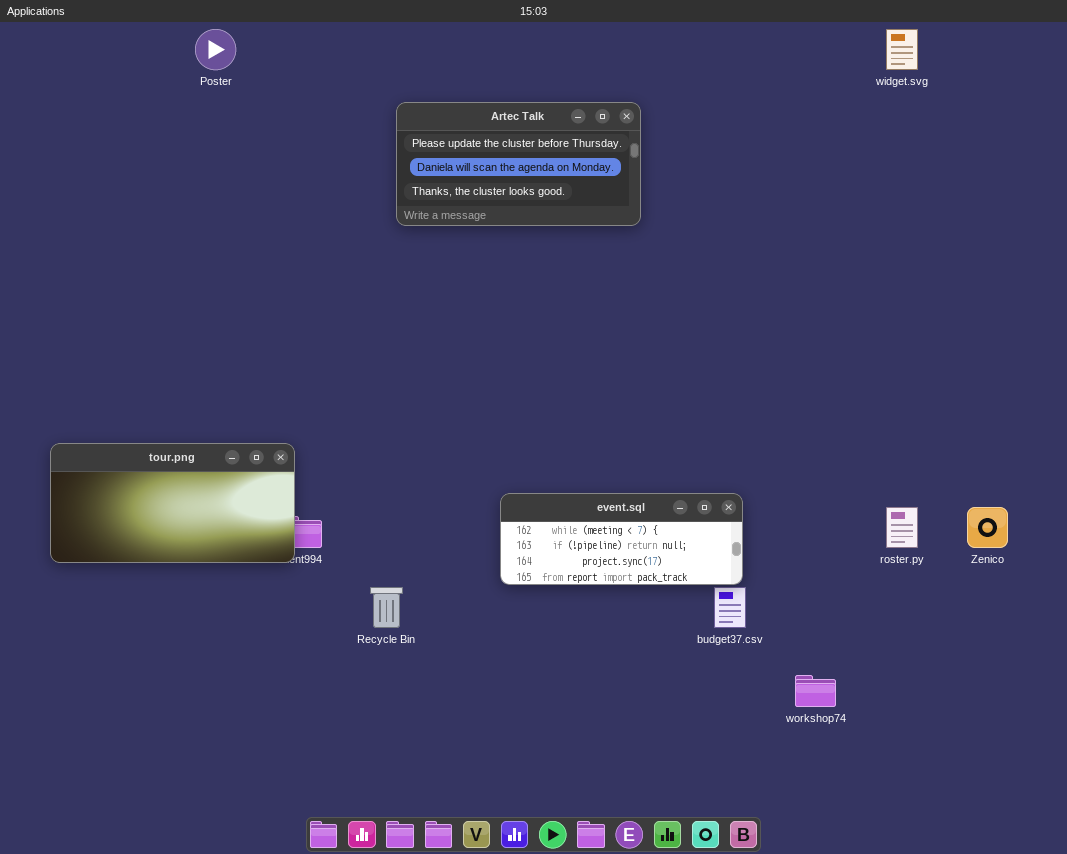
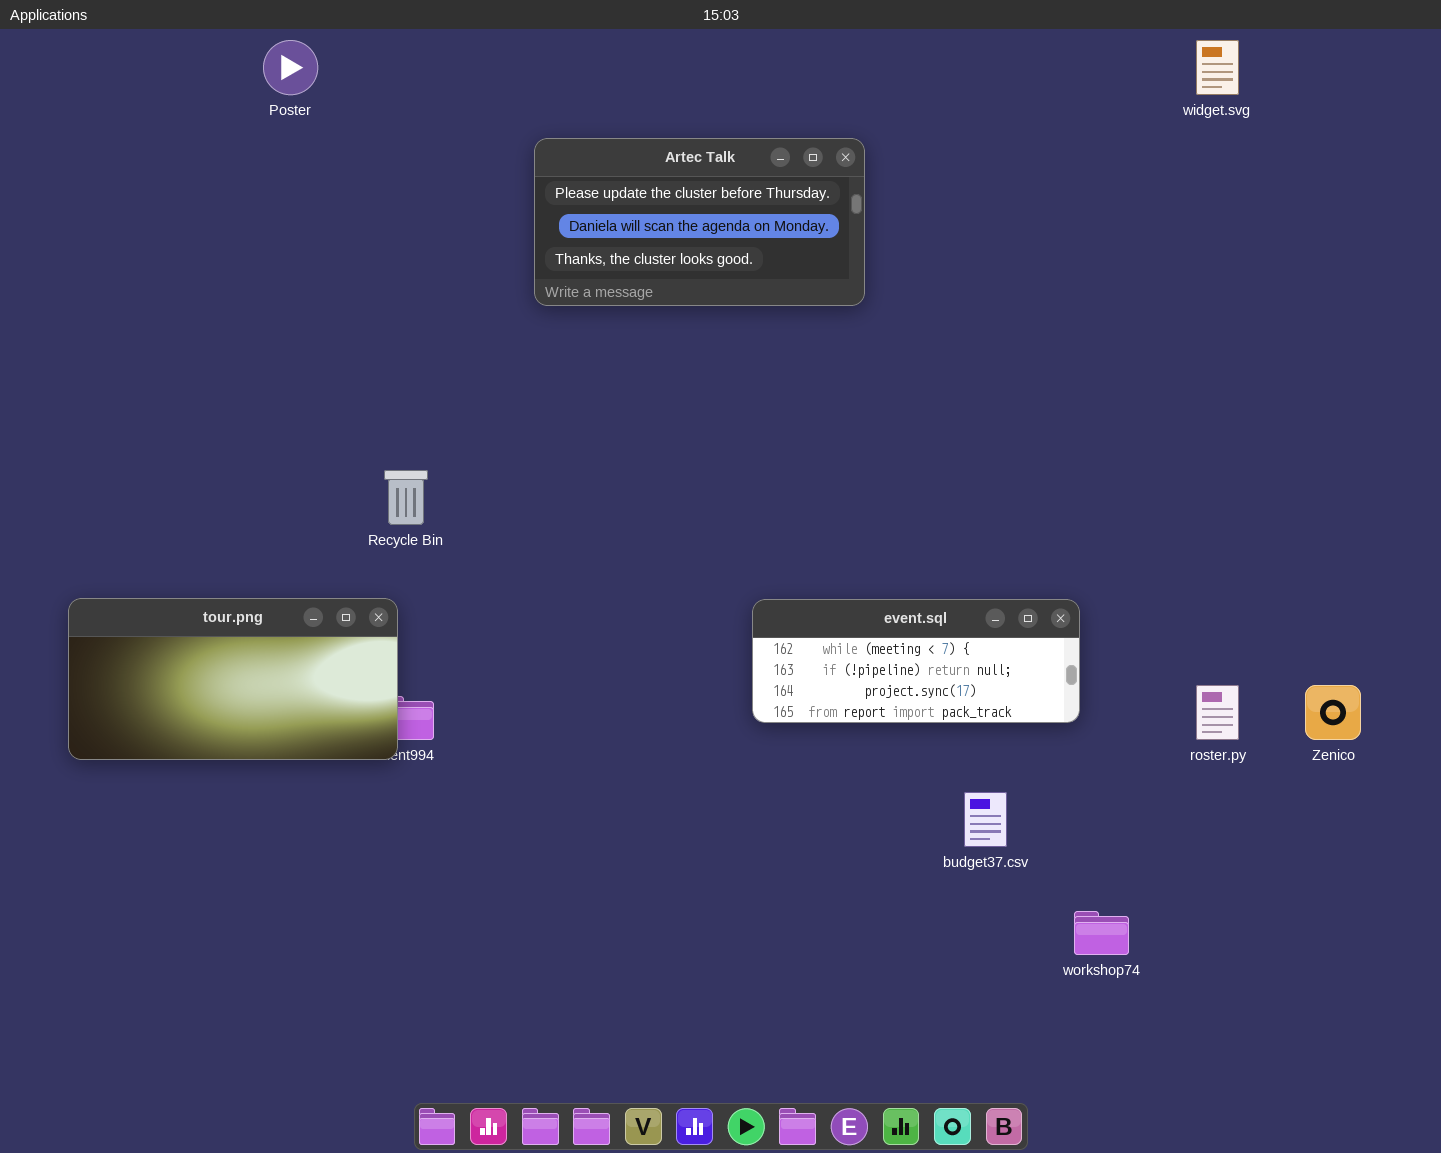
event.sql: [500,493,743,585] -> [752,599,1080,723], moved
Recycle Bin: [370,587,403,628] -> [384,470,428,525], moved

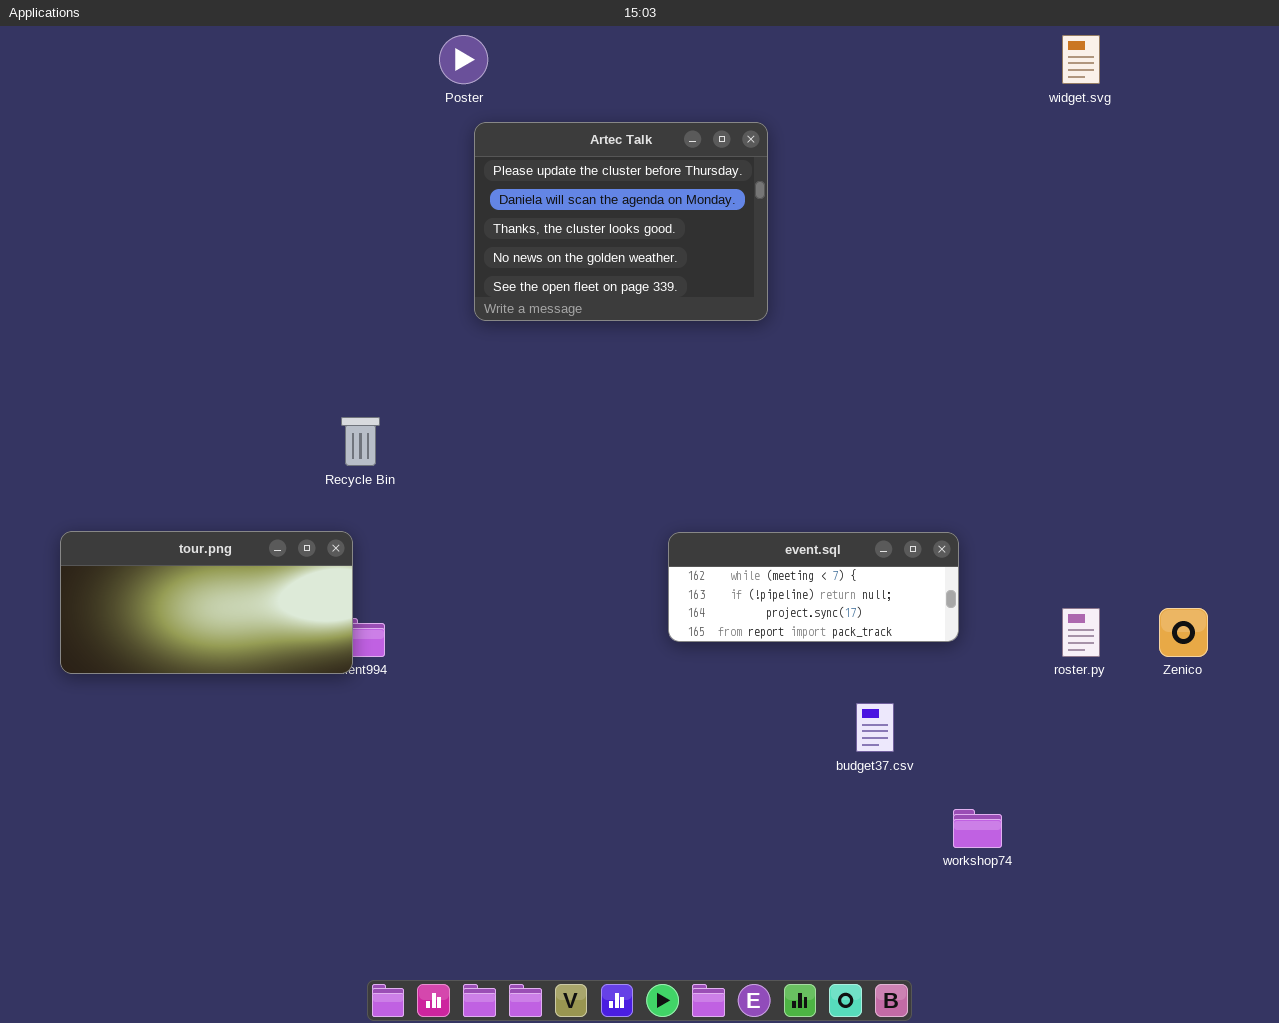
Poster: [263,40,318,95] -> [439,35,488,84], moved
Artec Talk: [534,138,865,306] -> [474,122,768,321], resized

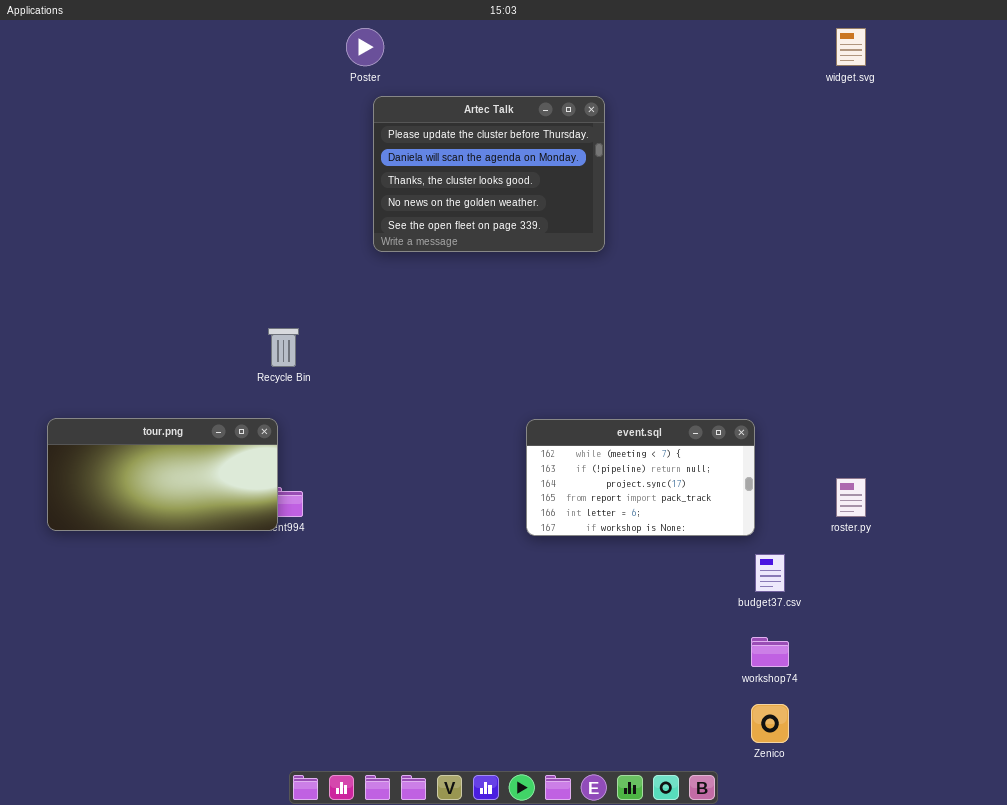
event.sql: [668,532,959,642] -> [526,419,755,536], resized
Zenico: [1159,608,1208,657] -> [751,704,789,743], moved
budget37.csv: [856,703,894,752] -> [755,554,785,592], moved

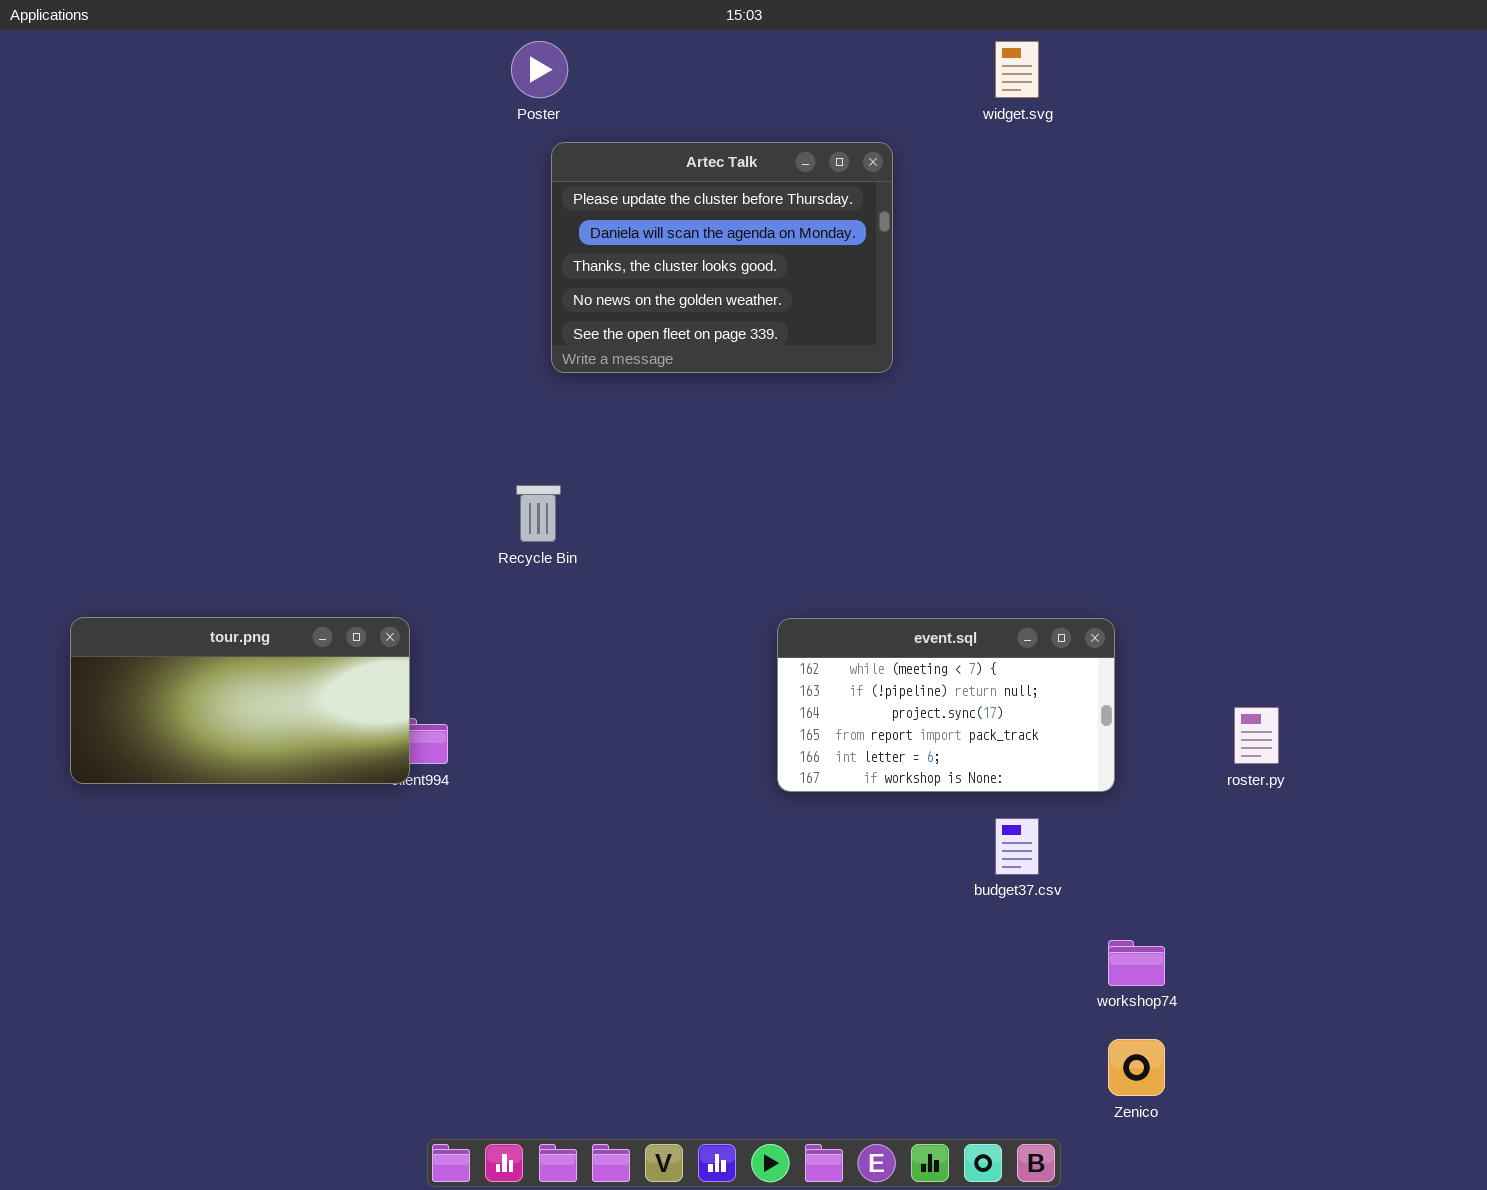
widget.svg: [836,28,866,66] -> [995,41,1039,98], moved
Recycle Bin: [268,328,299,367] -> [516,485,561,542], moved
budget37.csv: [755,554,785,592] -> [995,818,1039,875], moved

